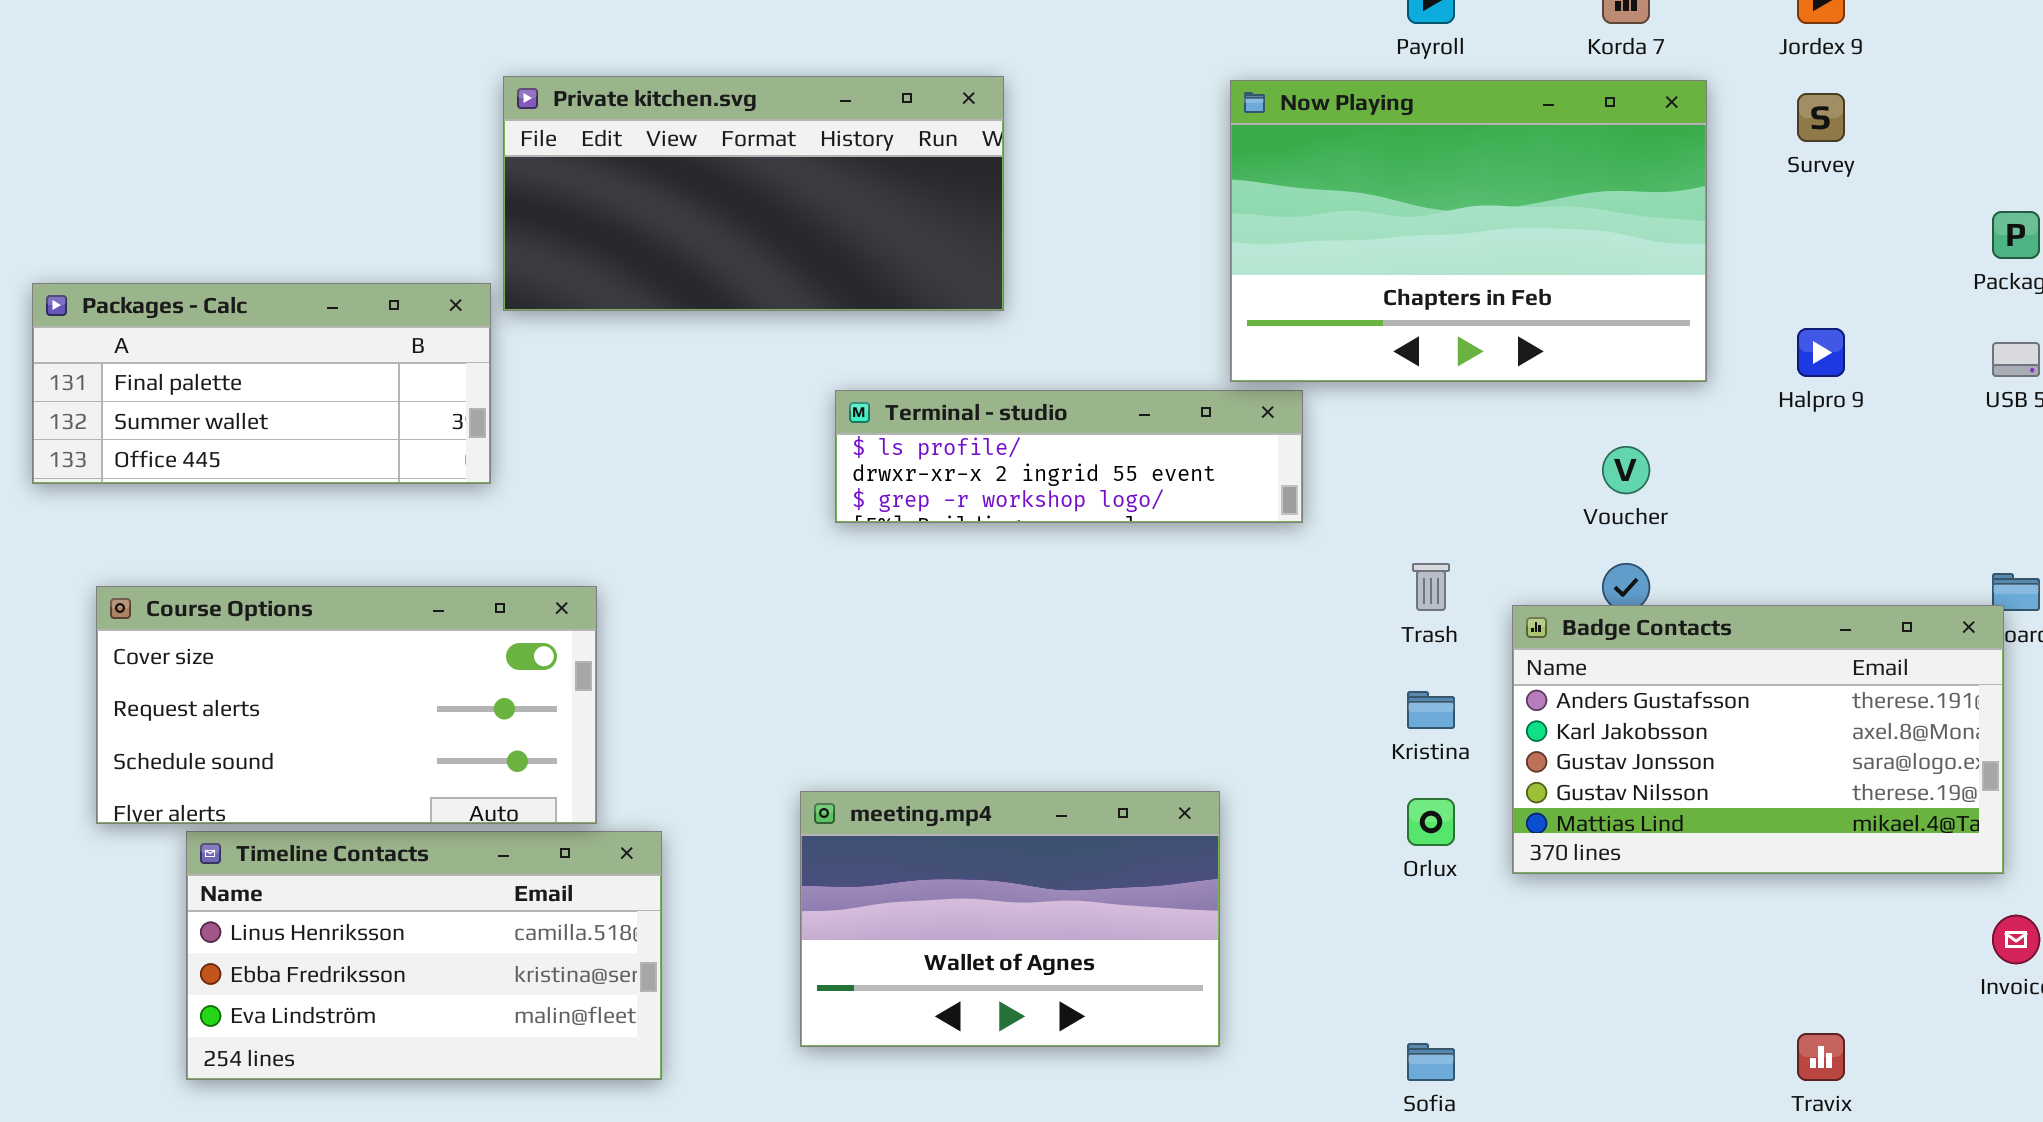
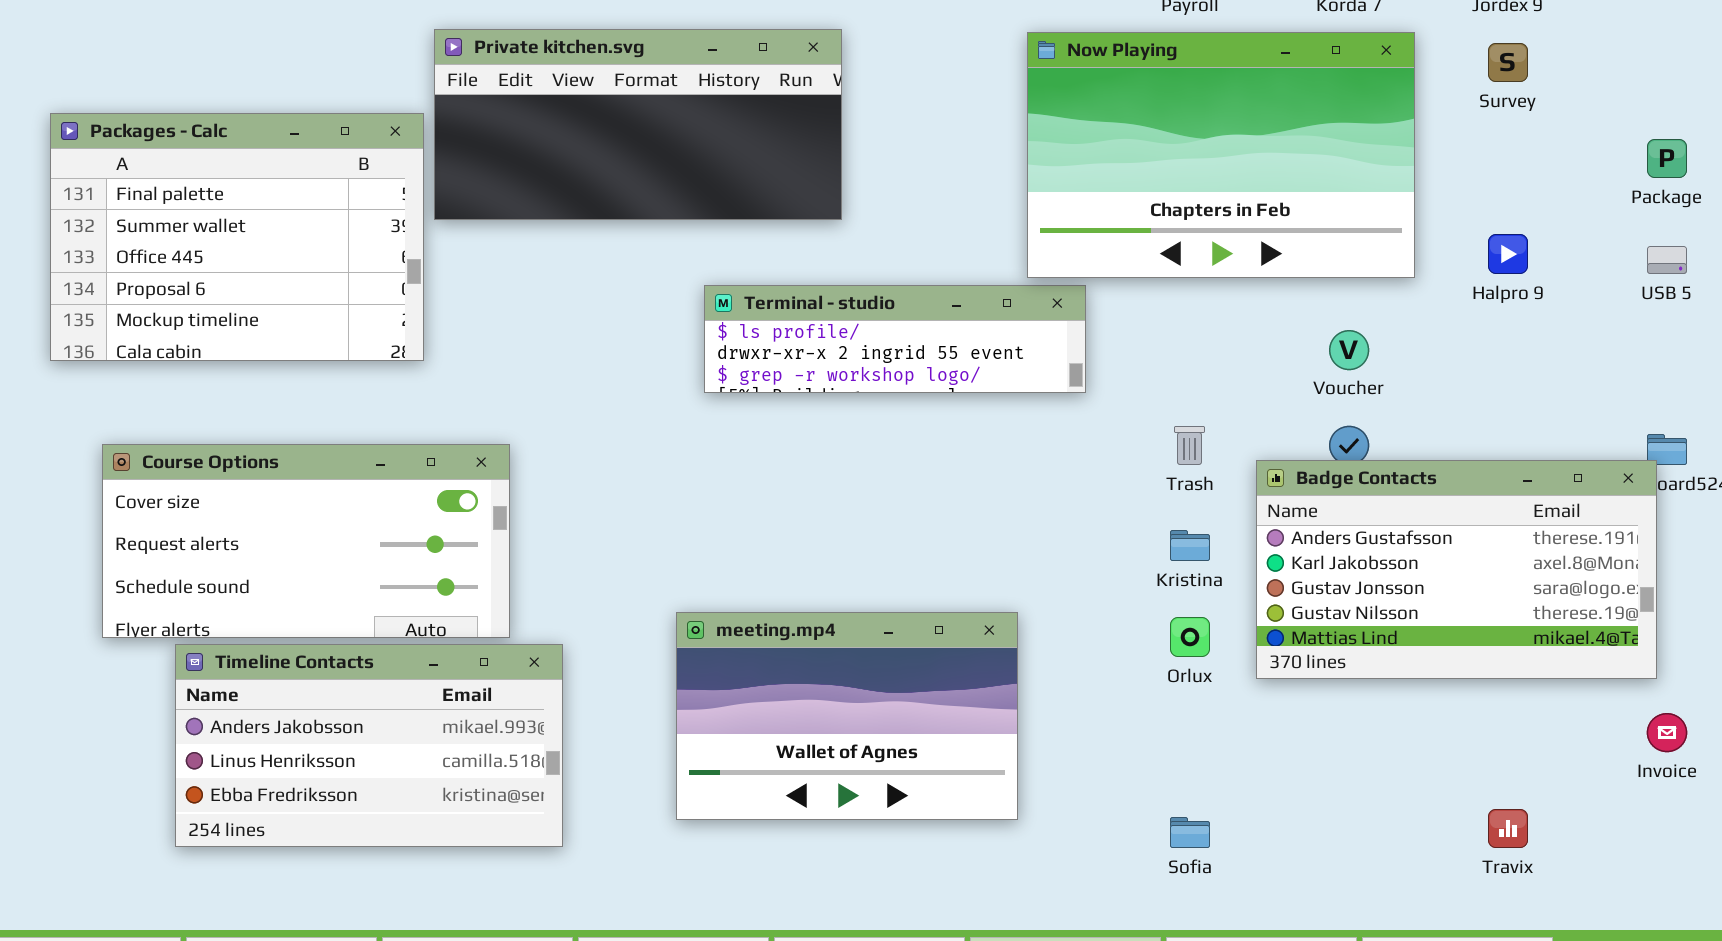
Packages - Calc: [32,283,491,484] -> [50,113,424,361], resized
Timeline Contacts: [186,831,662,1080] -> [175,644,563,847], scrolled up 1 row

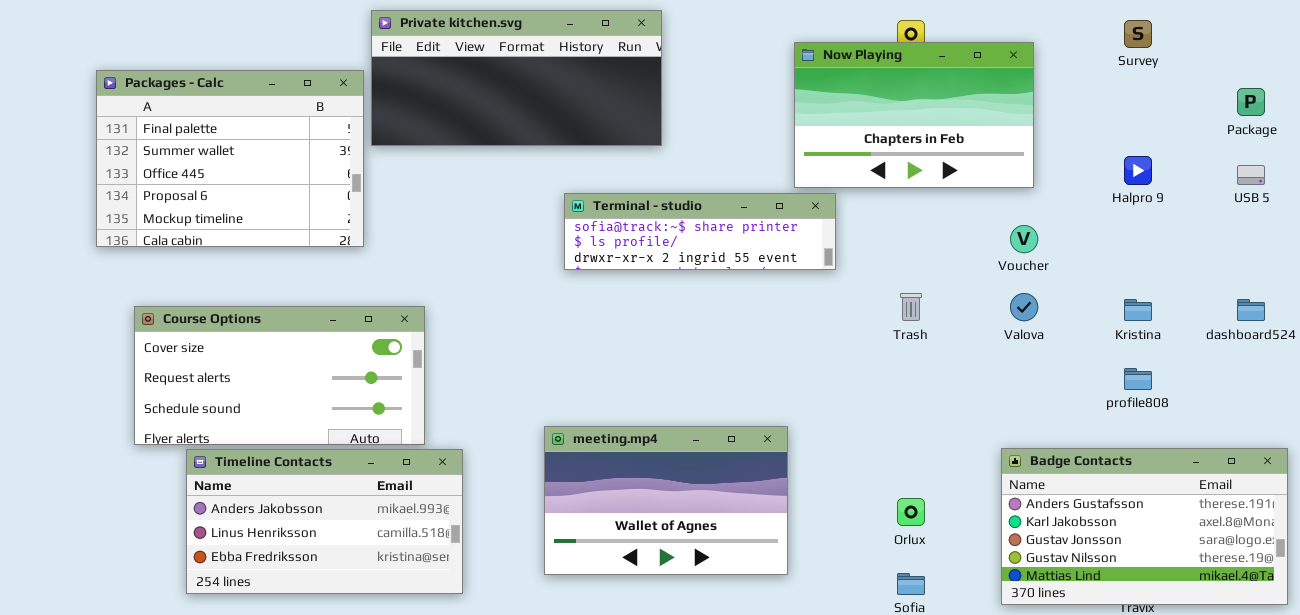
Now Playing: [1027,32,1415,278] -> [794,42,1034,188], resized
Terminal - studio: [704,285,1086,393] -> [564,193,836,270], scrolled up 1 row
Badge Contacts: [1256,460,1657,679] -> [1001,448,1288,605], moved
Kristina: [1170,530,1210,561] -> [1124,299,1152,321], moved
Orlux: [1170,617,1210,657] -> [897,498,925,526], moved

